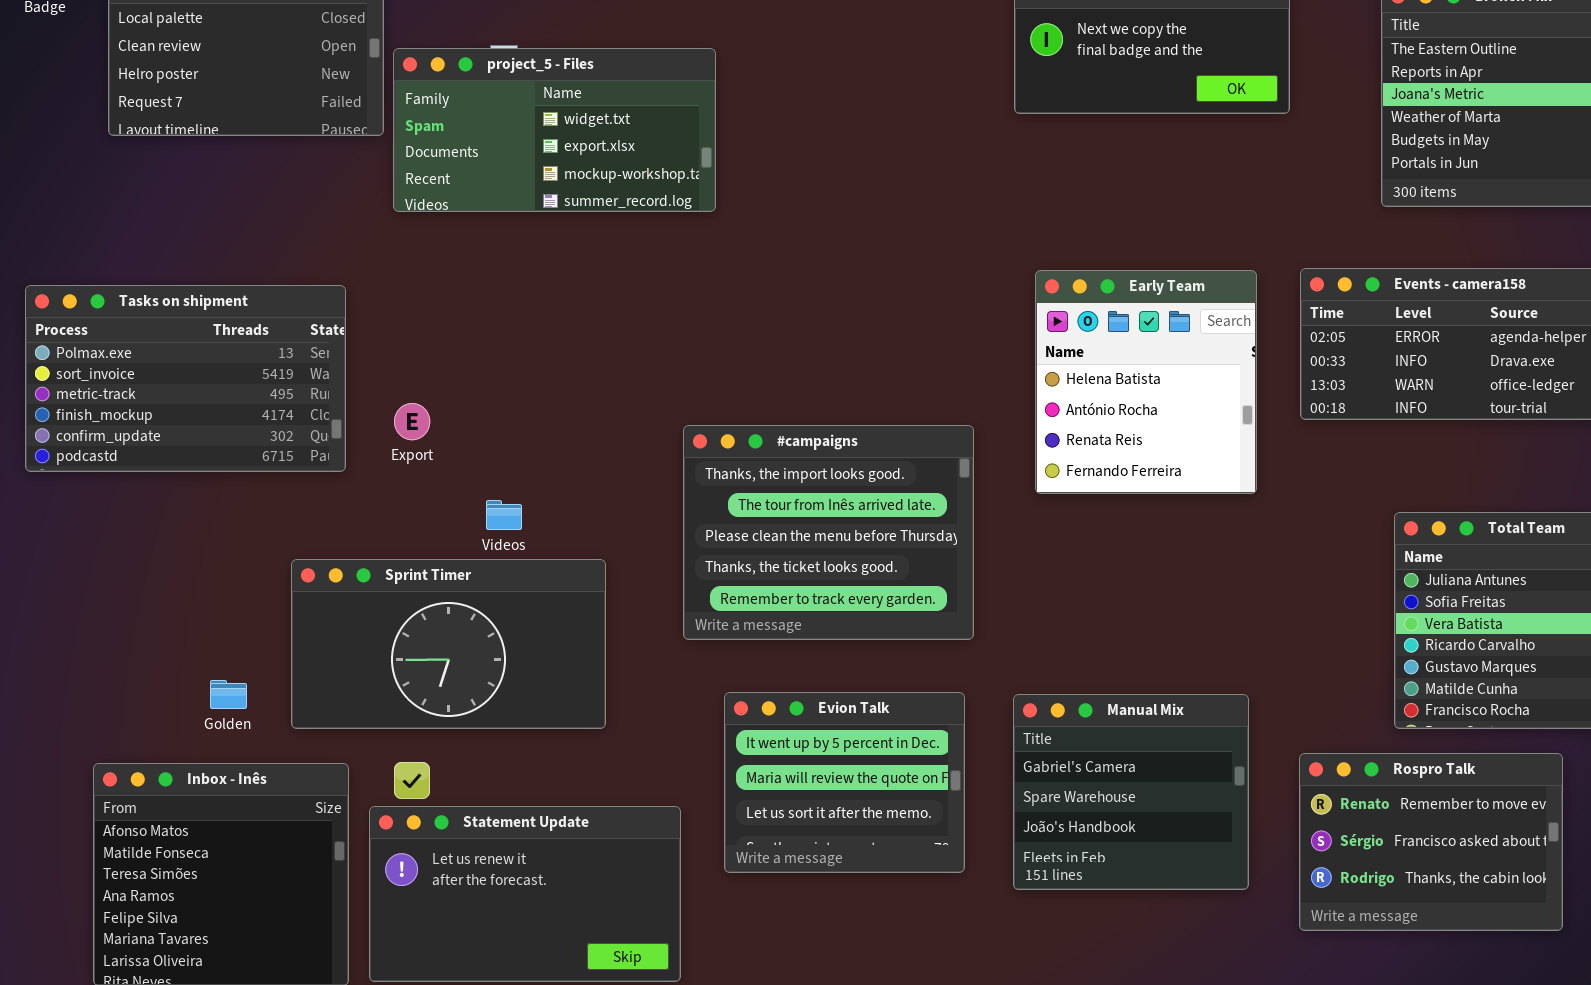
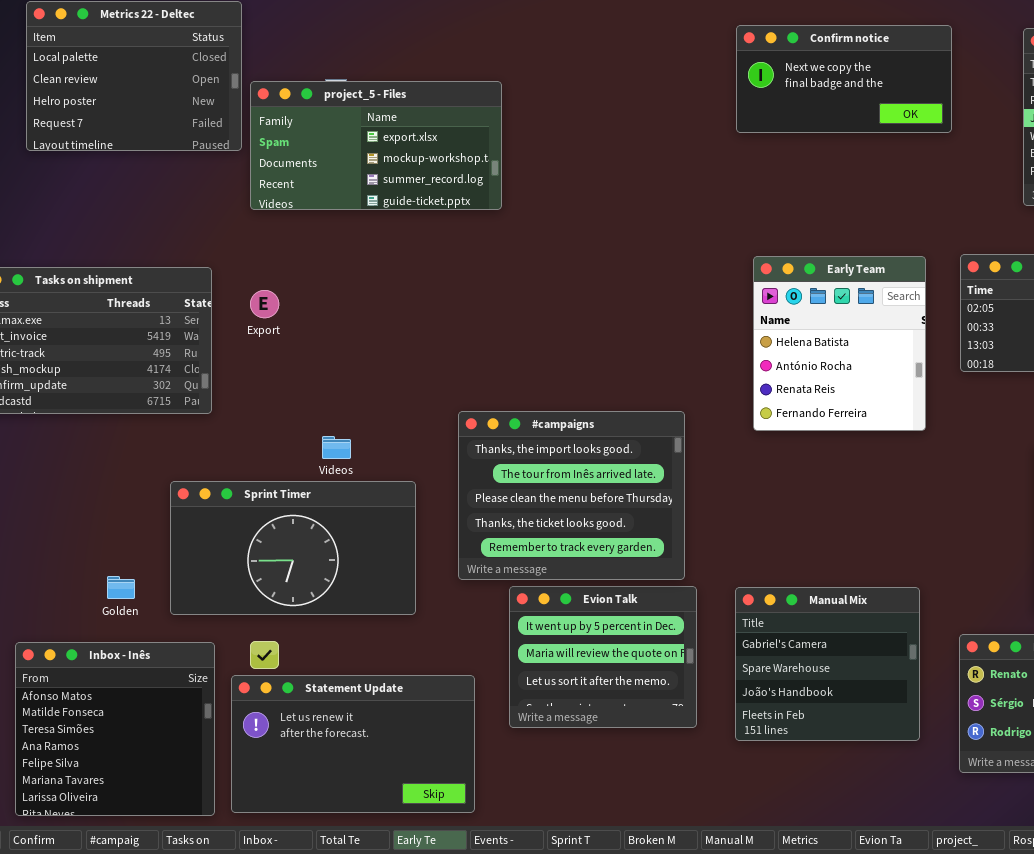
project_5 - Files: [393,48,716,212] -> [250,81,502,210], scrolled down 1 row
Export: [394,403,430,440] -> [250,290,279,318], moved
#campaigns: [683,425,974,640] -> [458,411,685,580], moved

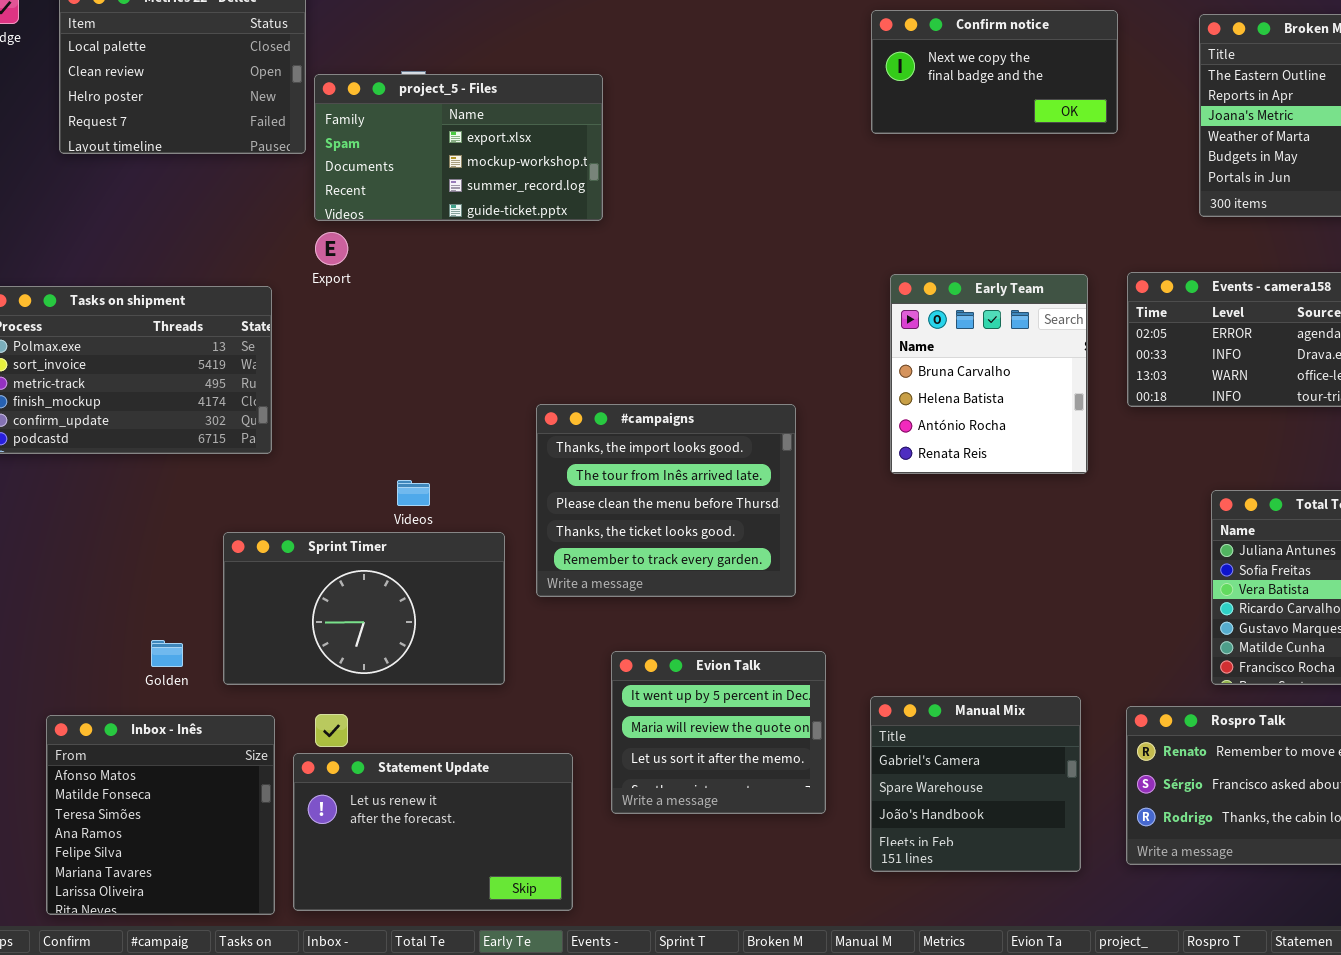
Early Team: [753,256,926,431] -> [890,274,1088,474], scrolled up 1 row
Export: [250,290,279,318] -> [315,232,348,265], moved
#campaigns: [458,411,685,580] -> [536,404,796,597], moved
Manual Mix: [735,587,920,741] -> [870,696,1081,872], moved

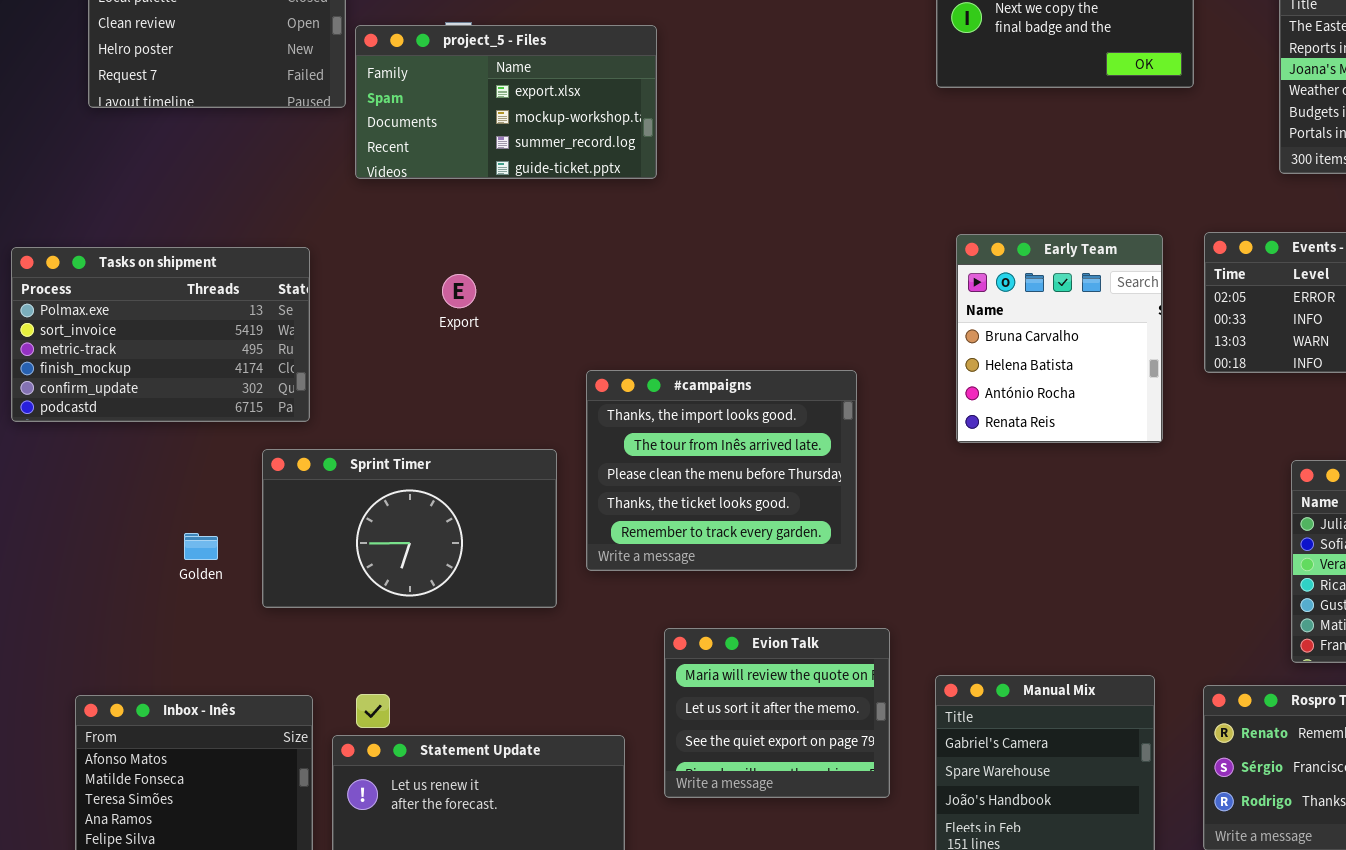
Export: [315,232,348,265] -> [442,274,476,308], moved
Sprint Timer: [223,532,505,685] -> [262,449,557,608], moved
Golden: [151,640,183,667] -> [184,533,218,560], moved
Evion Talk: [611,651,826,814] -> [664,628,890,798], scrolled down 1 row

